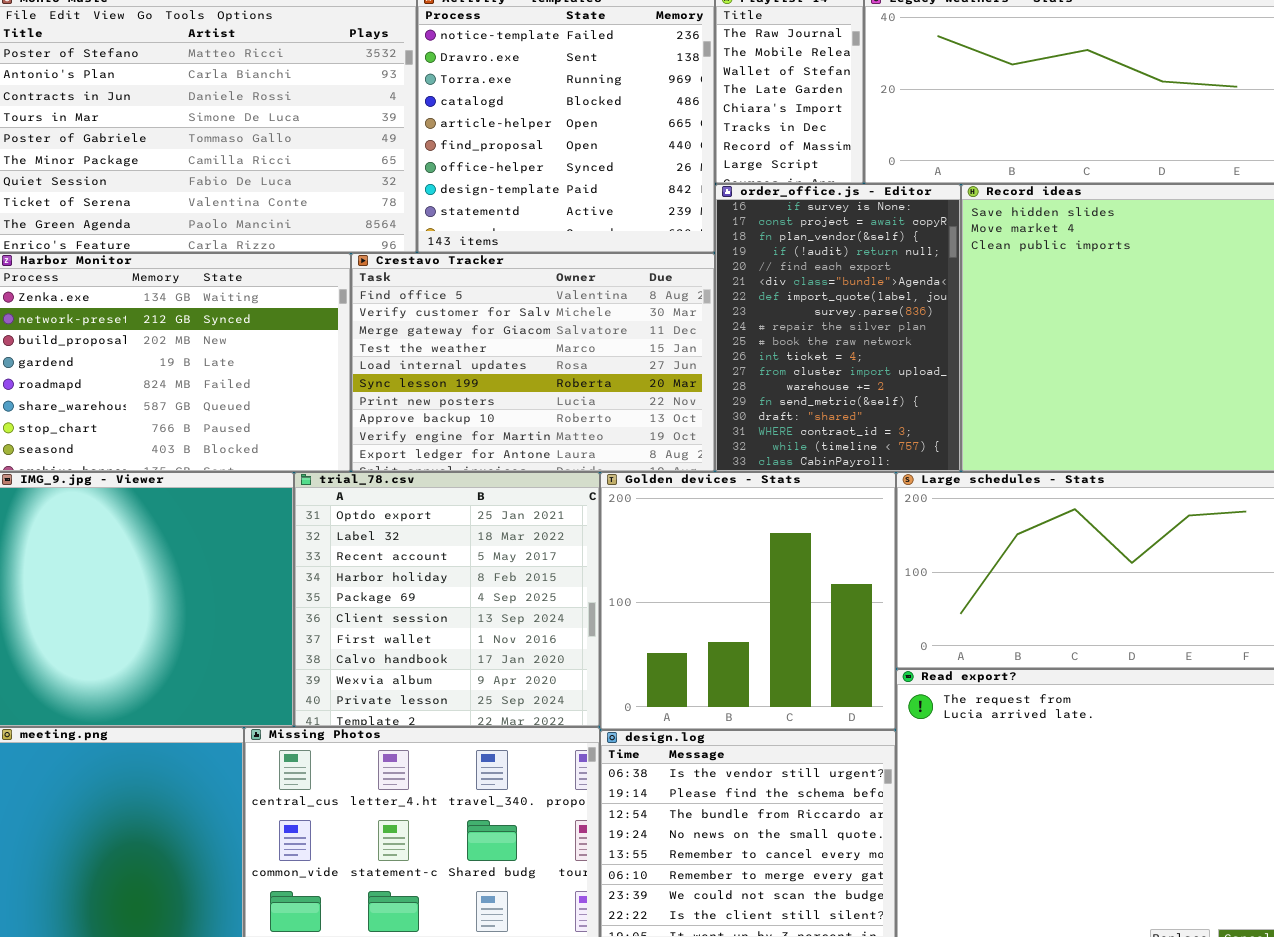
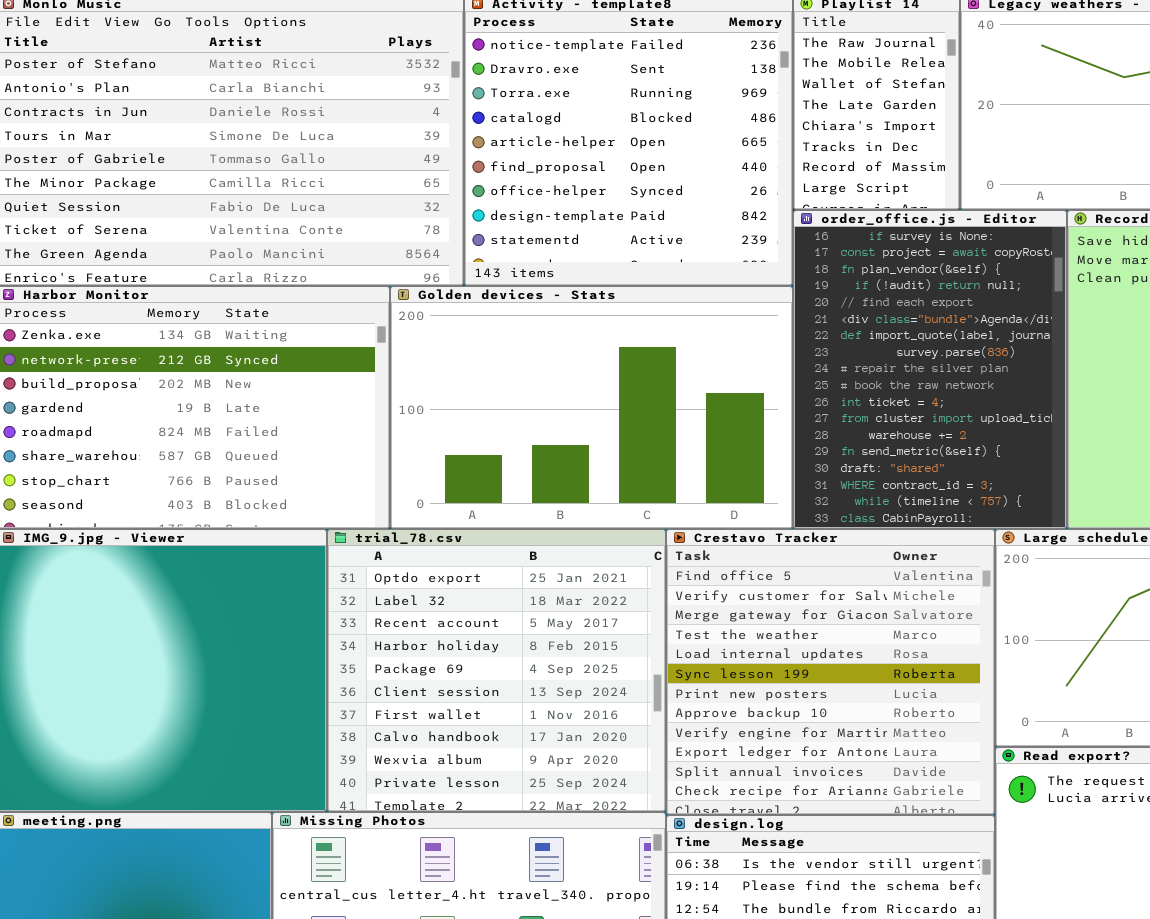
Crestavo Tracker: [351,253,715,472] -> [666,529,995,815], moved, resized
Golden devices - Stats: [600,472,896,730] -> [390,286,793,529], moved, resized

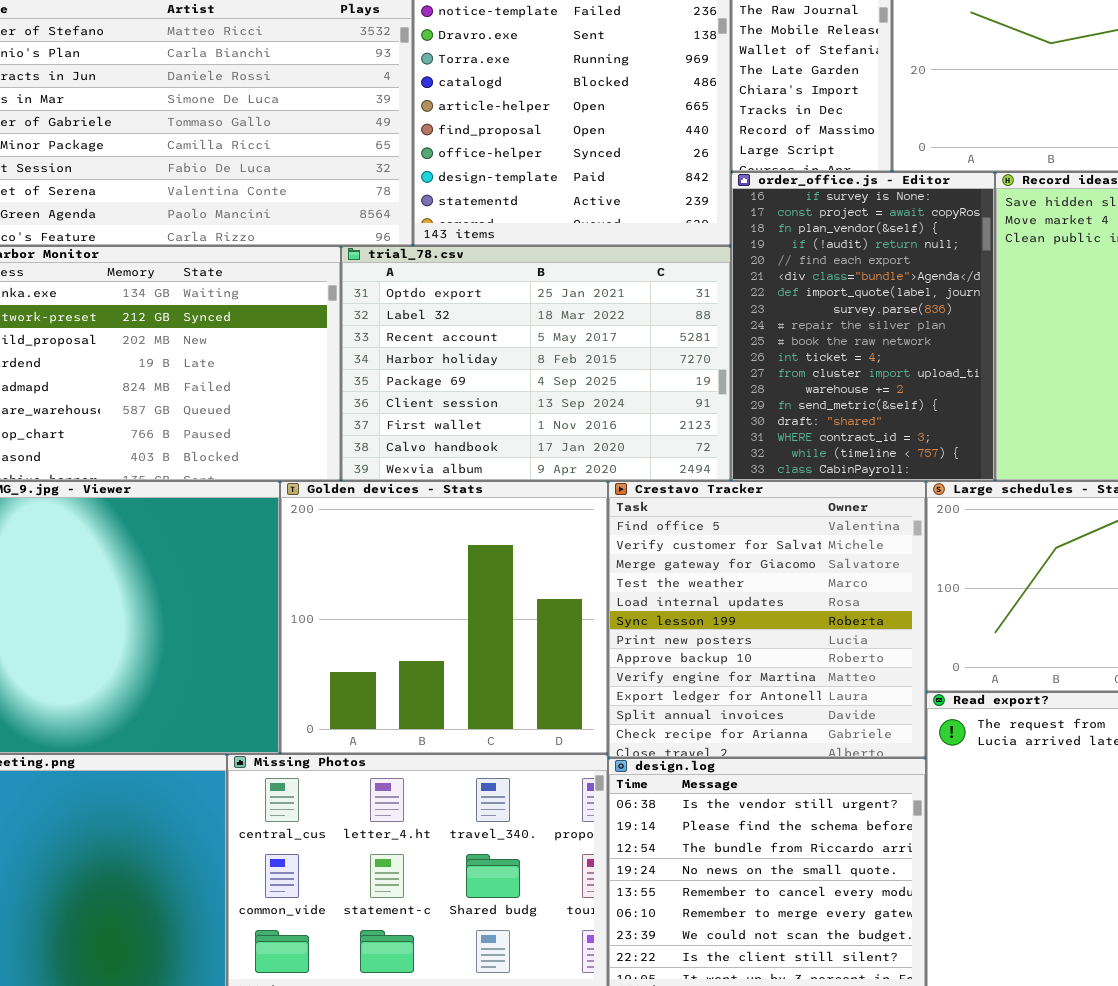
Golden devices - Stats: [390,286,793,529] -> [280,481,608,754], moved, resized
trial_78.csv: [327,529,666,812] -> [341,246,731,481], moved, resized

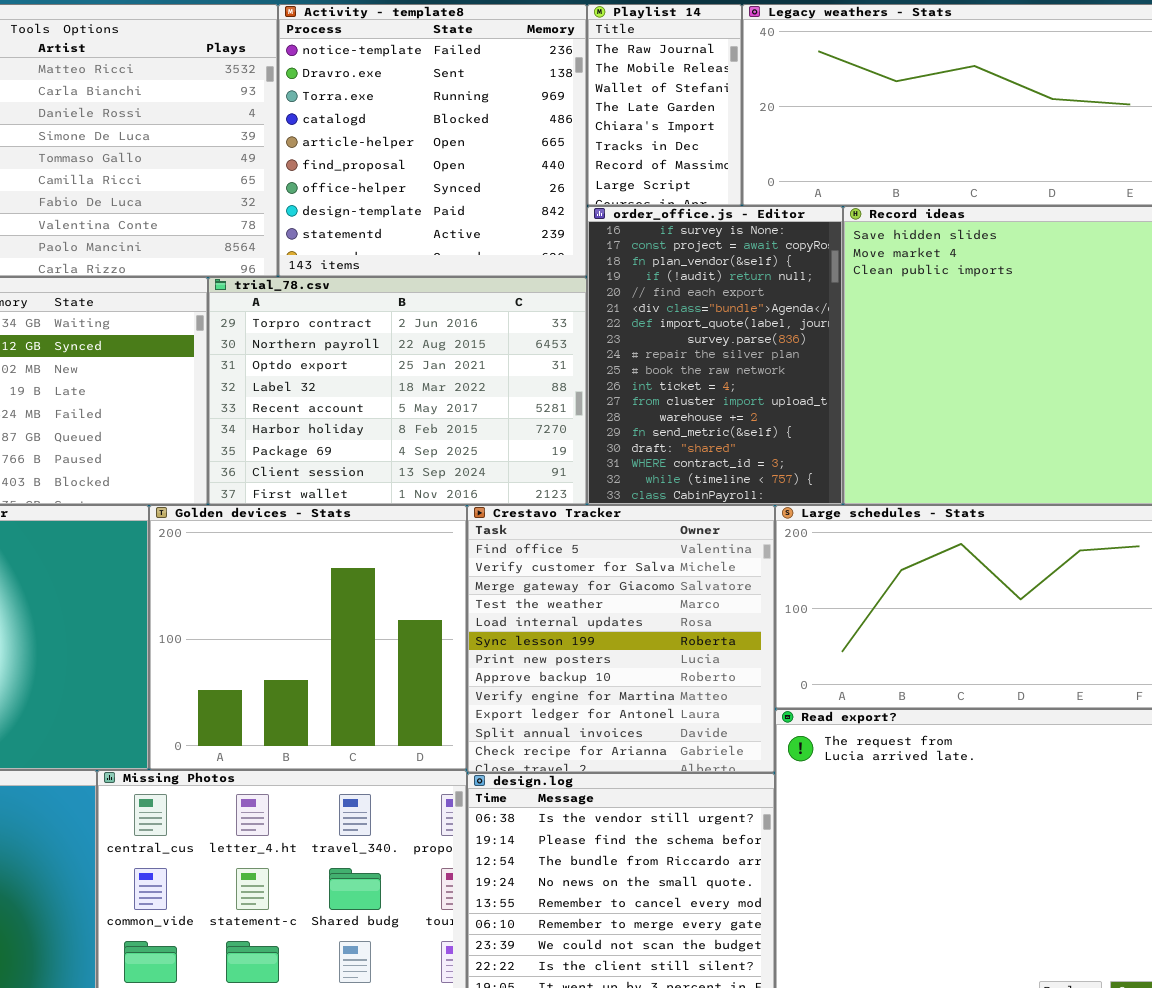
trial_78.csv: [341,246,731,481] -> [208,277,587,505], scrolled up 2 rows

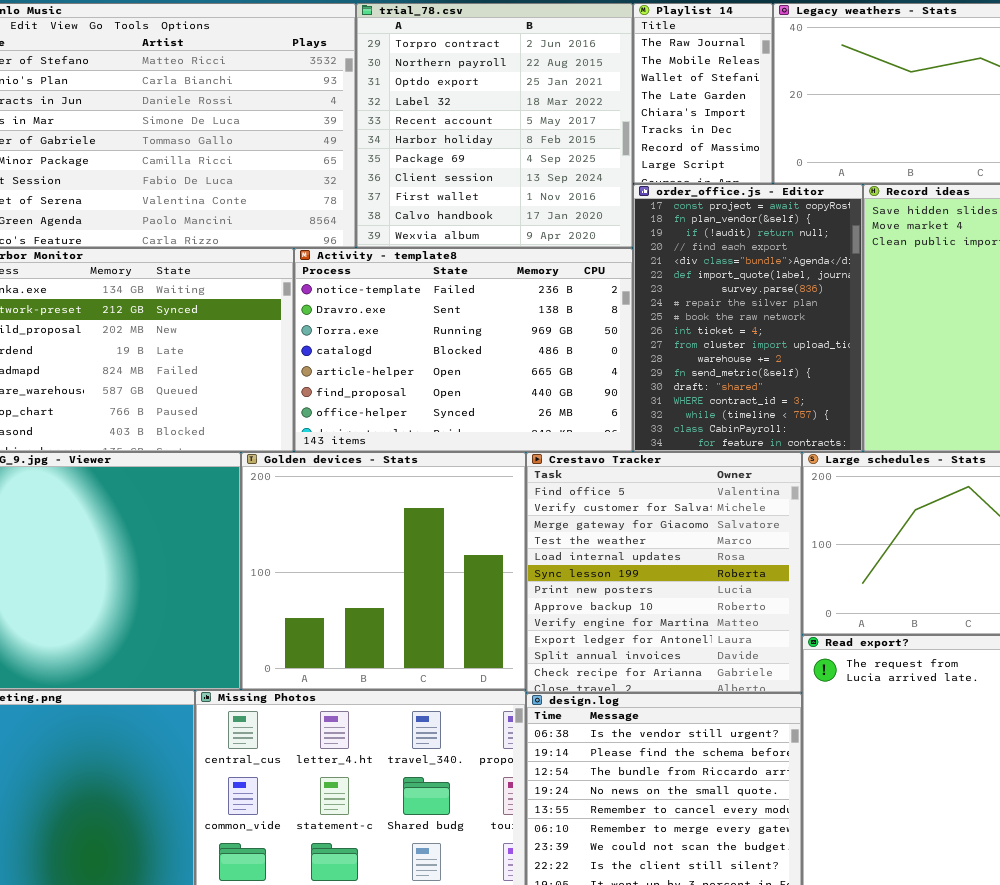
Activity - template8: [278,4,587,277] -> [294,248,633,452], moved, resized
order_office.js - Editor: [587,206,843,505] -> [633,184,863,452], scrolled down 1 row
trial_78.csv: [208,277,587,505] -> [356,3,633,248], moved, resized

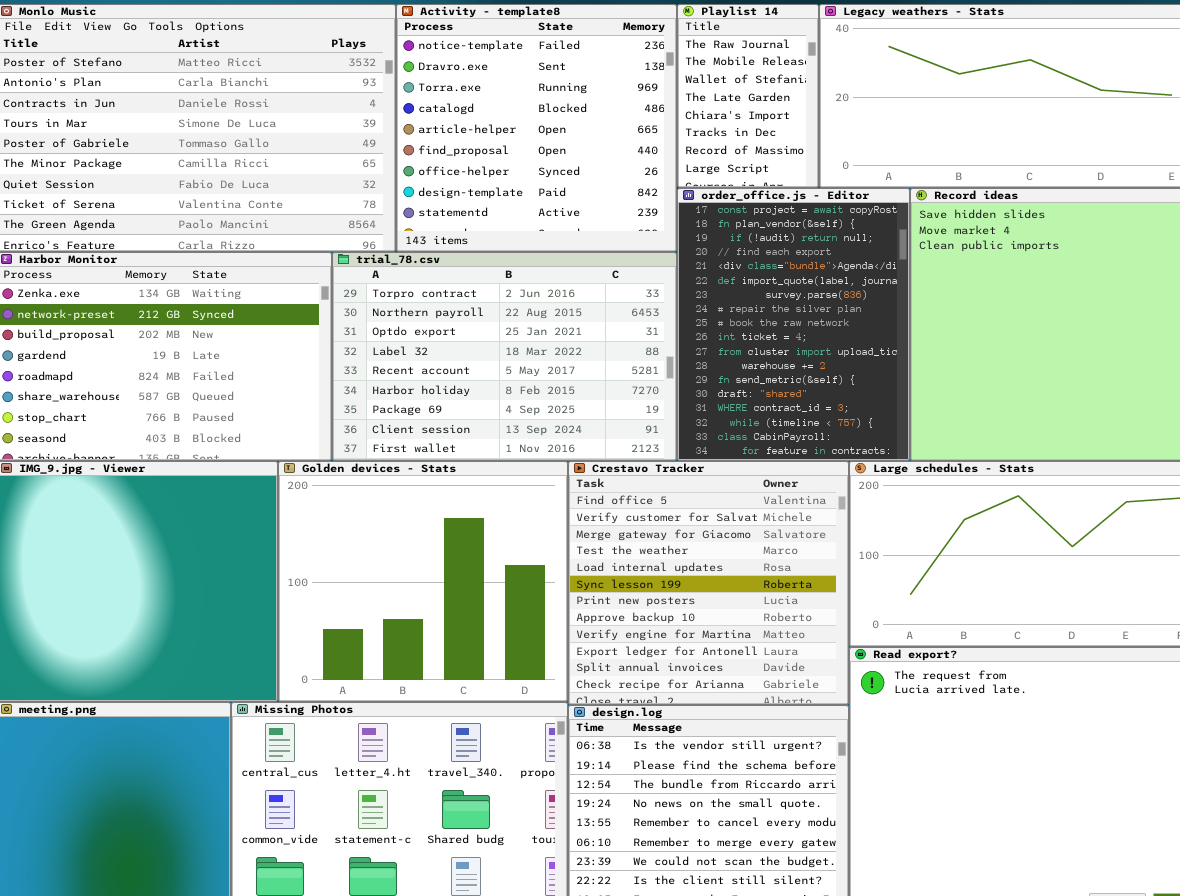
trial_78.csv: [356,3,633,248] -> [332,252,677,461], moved, resized
Activity - template8: [294,248,633,452] -> [396,4,677,252], moved, resized

